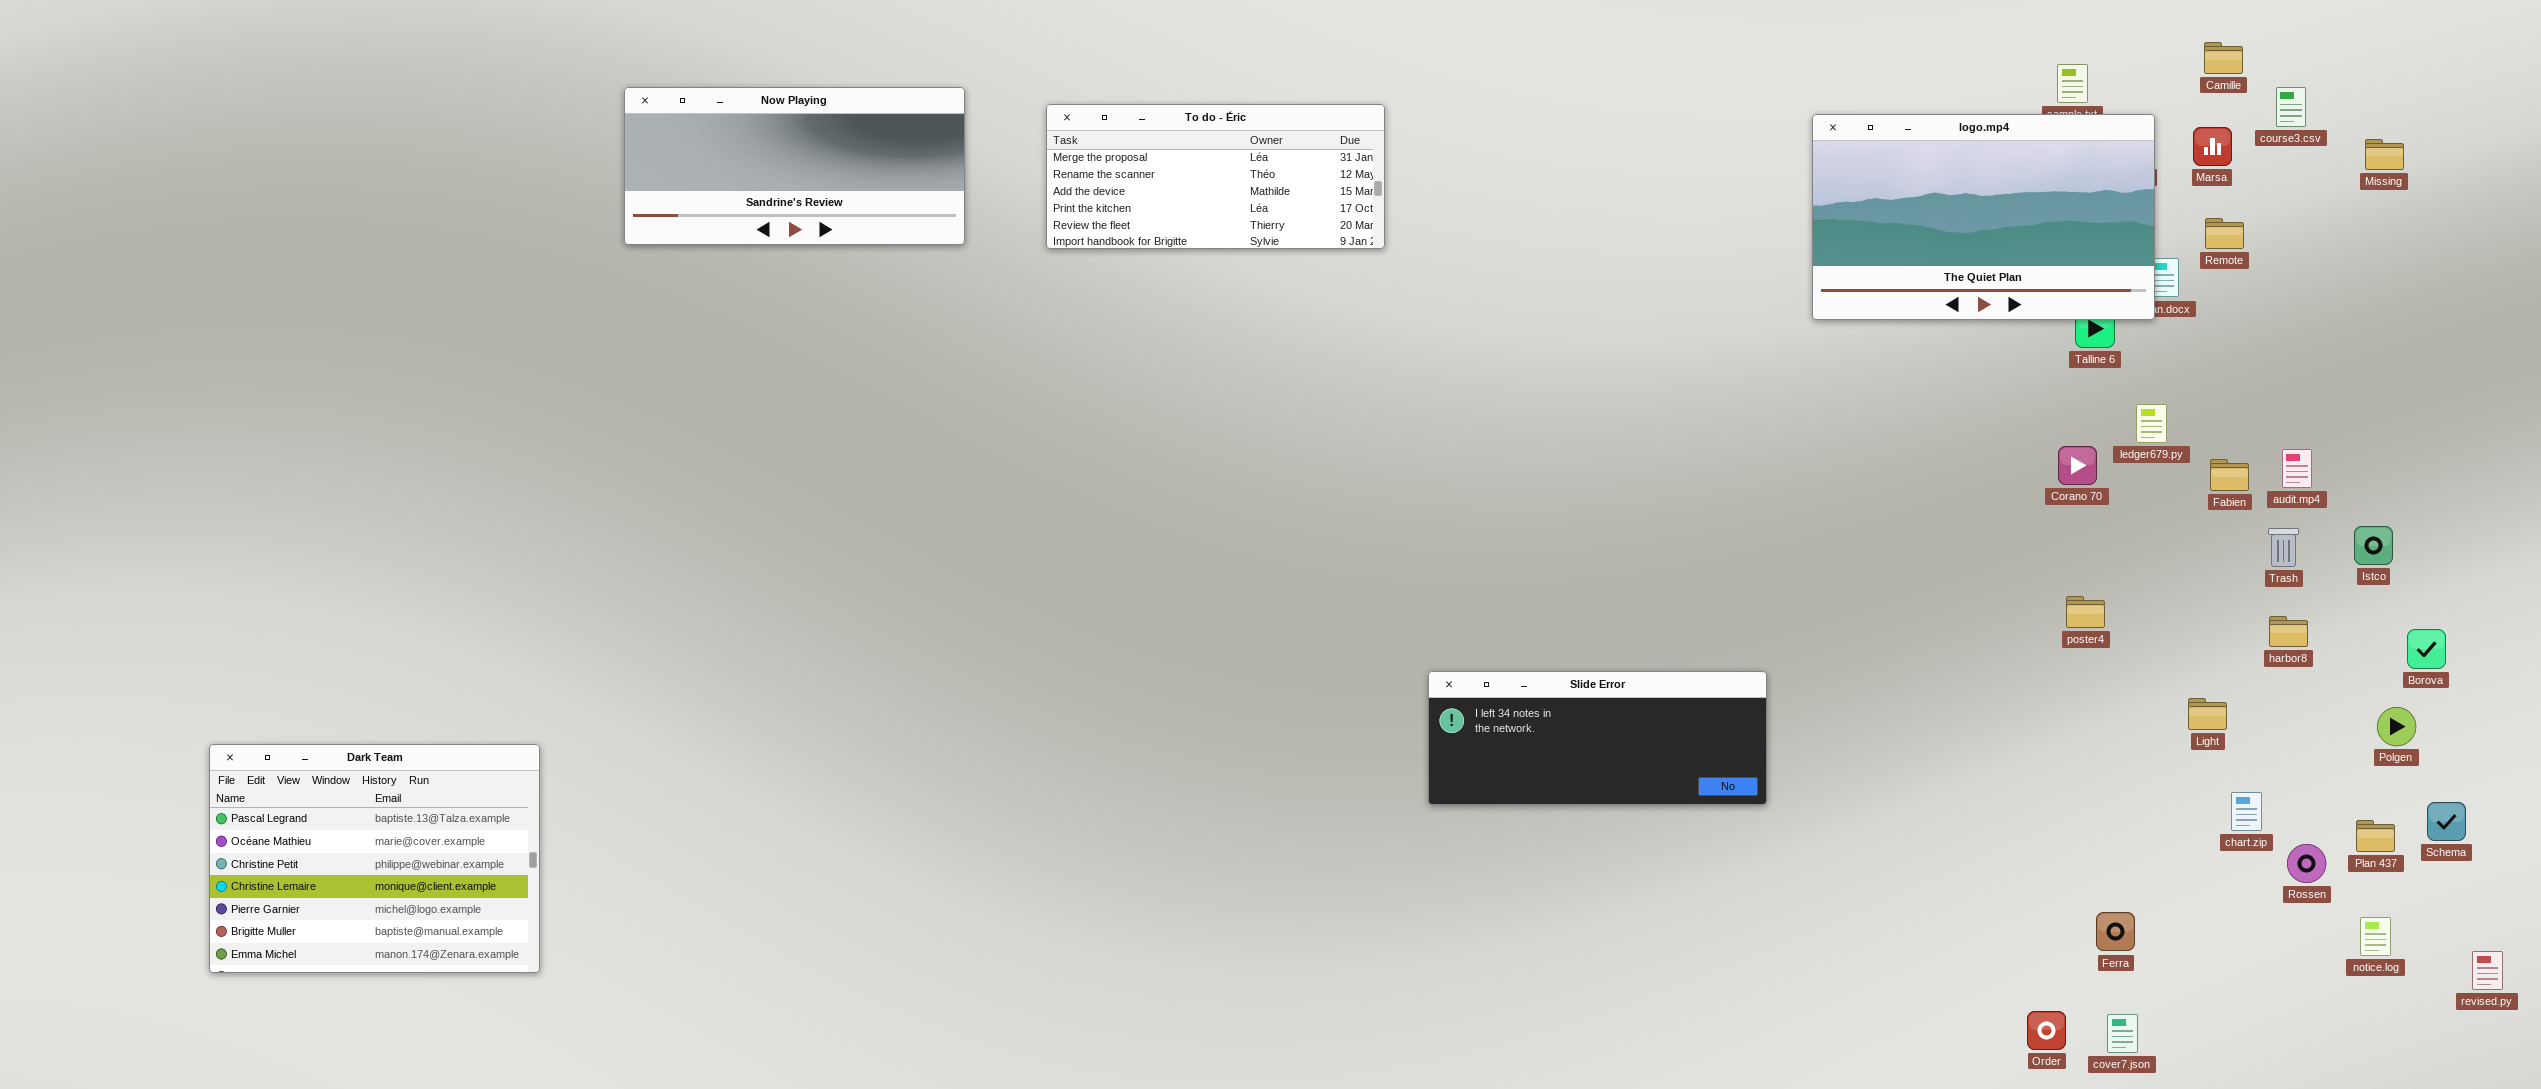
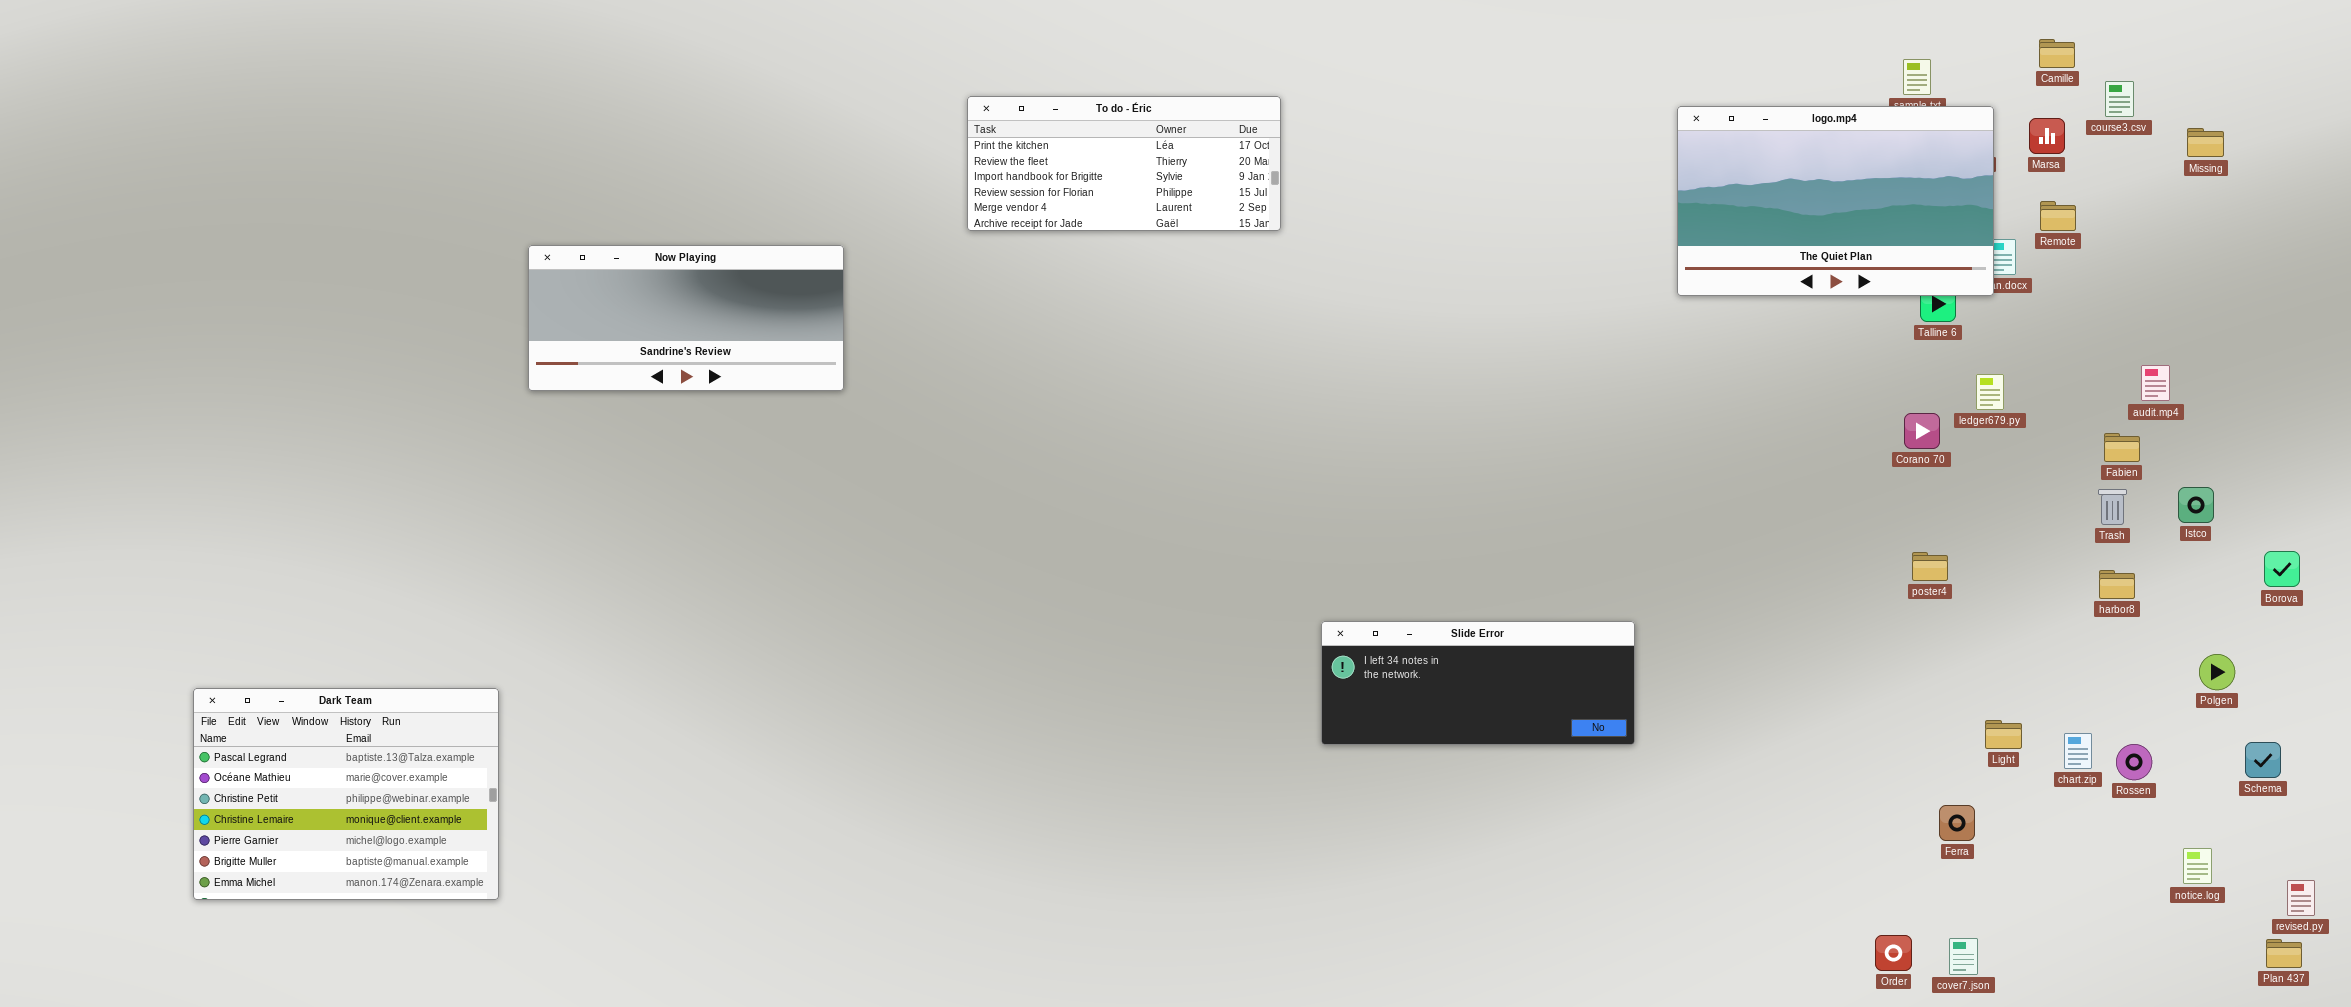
Now Playing: [624,87,965,245] -> [528,245,844,391], moved
To do - Éric: [1046,104,1385,249] -> [967,96,1281,231], scrolled down 3 rows
audit.mp4: [2282,449,2312,488] -> [2141,365,2170,401], moved
Fabien: [2210,459,2249,491] -> [2104,433,2140,462], moved
Borova: [2407,629,2446,669] -> [2264,551,2300,587], moved
Light: [2188,698,2227,730] -> [1985,720,2022,749], moved
Plan 437: [2356,820,2395,852] -> [2266,939,2302,968], moved
Rossen: [2287,844,2326,883] -> [2116,744,2152,780], moved
Ferra: [2096,912,2135,951] -> [1939,805,1975,841], moved

